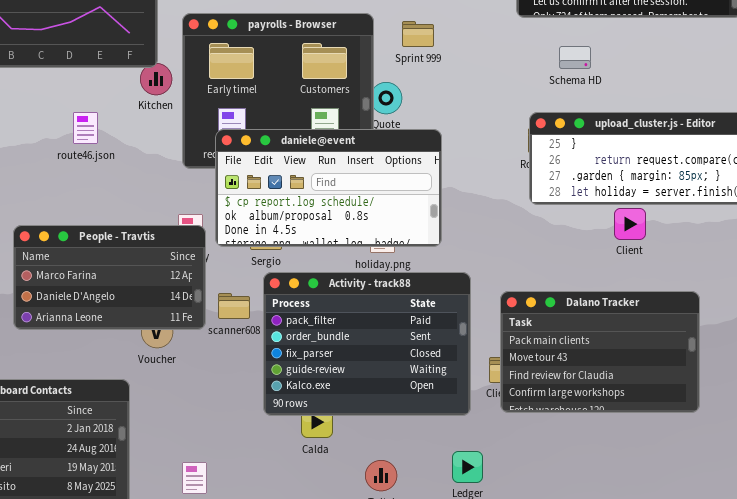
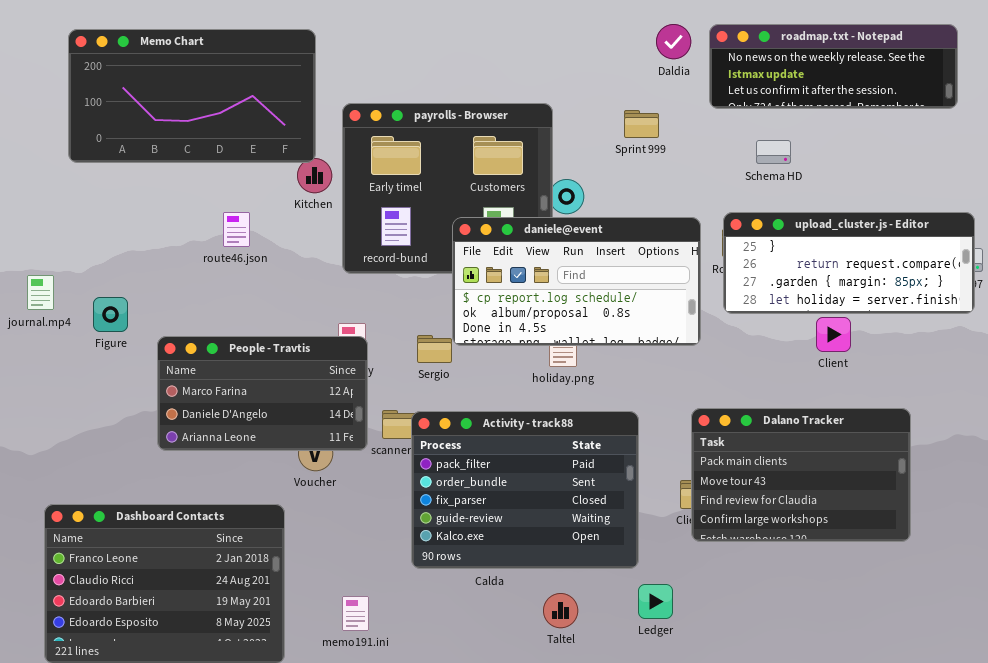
Sprint 999: [402,21,434,47] -> [624,110,659,138], moved
daniele@event: [215,129,442,247] -> [452,217,701,346], moved
Activity - track88: [263,272,471,416] -> [411,411,639,569], moved

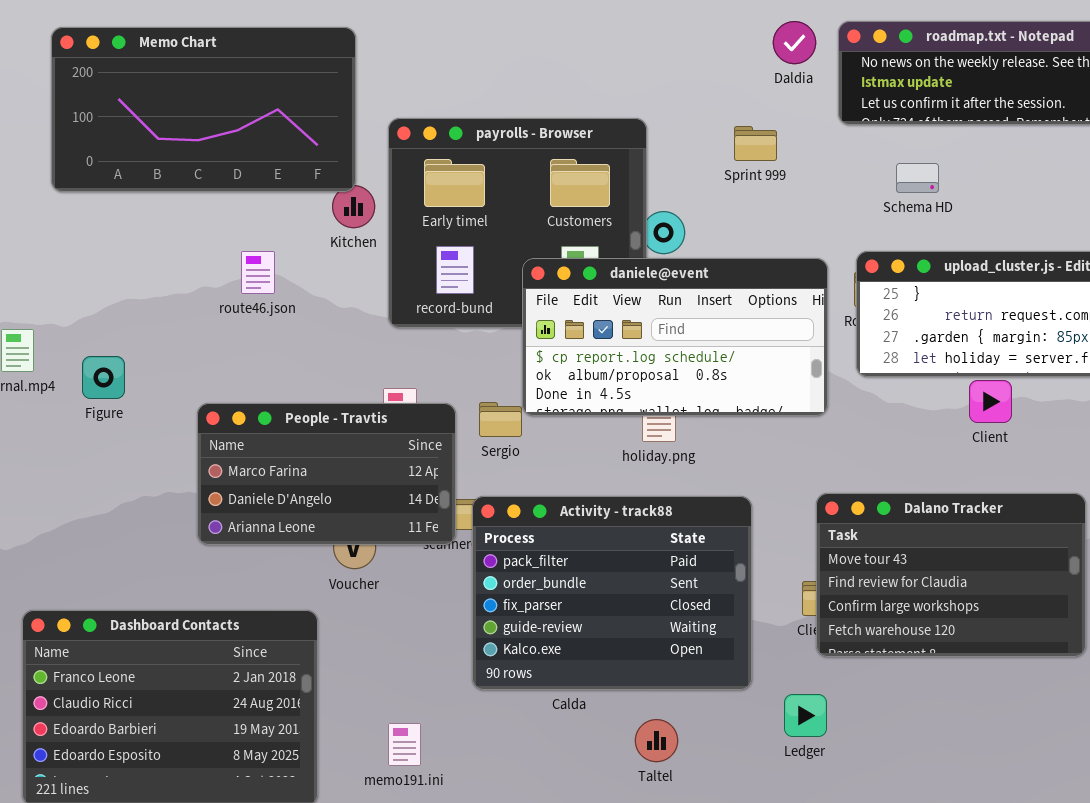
People - Travtis: [157,336,368,451] -> [197,403,456,545], moved
Dalano Tracker: [691,408,911,542] -> [816,493,1086,657], scrolled down 1 row
Ledger: [638,584,673,619] -> [784,694,827,737], moved

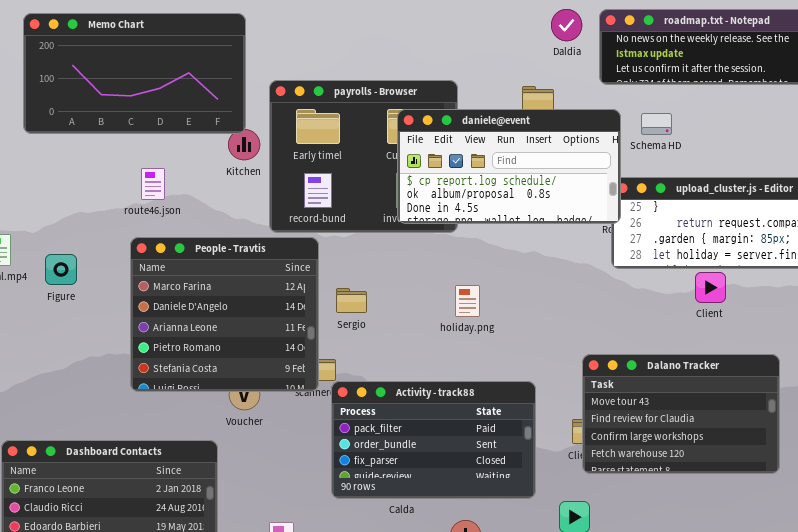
route46.json: [241,251,275,294] -> [141,168,165,200], moved
daniele@event: [522,258,828,416] -> [397,109,621,224], moved
People - Travtis: [197,403,456,545] -> [130,237,319,392], resized
Activity - track88: [472,496,752,690] -> [331,381,536,499], resized

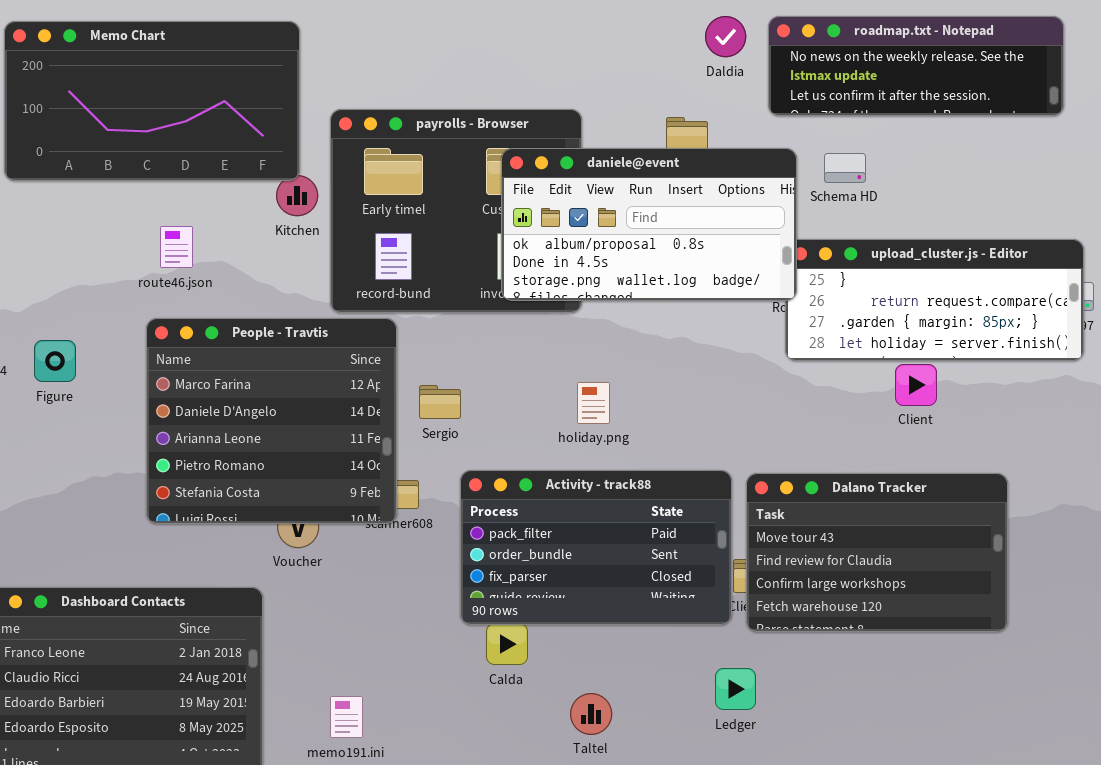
daniele@event: [397,109,621,224] -> [501,148,797,301], scrolled down 1 row
Activity - track88: [331,381,536,499] -> [460,470,732,625], moved

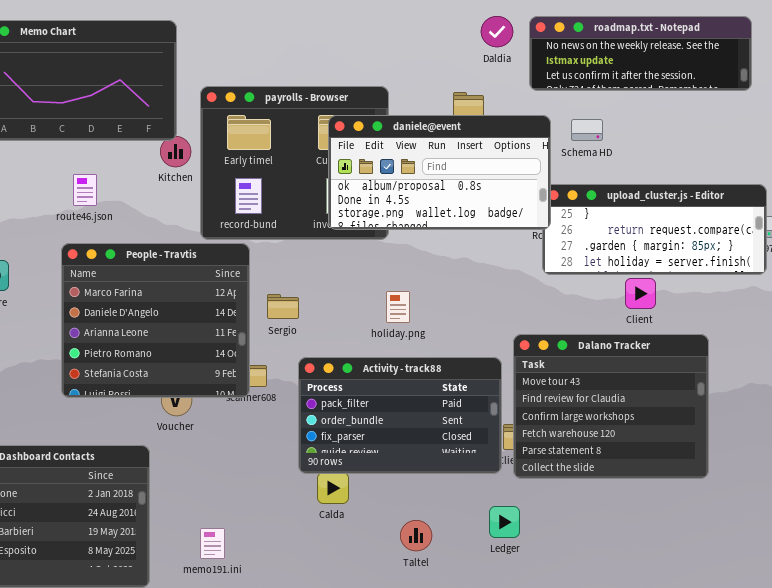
Dalano Tracker: [746,473,1008,632] -> [513,334,709,479], resized
Taltel: [570,693,612,735] -> [400,520,432,551], moved

